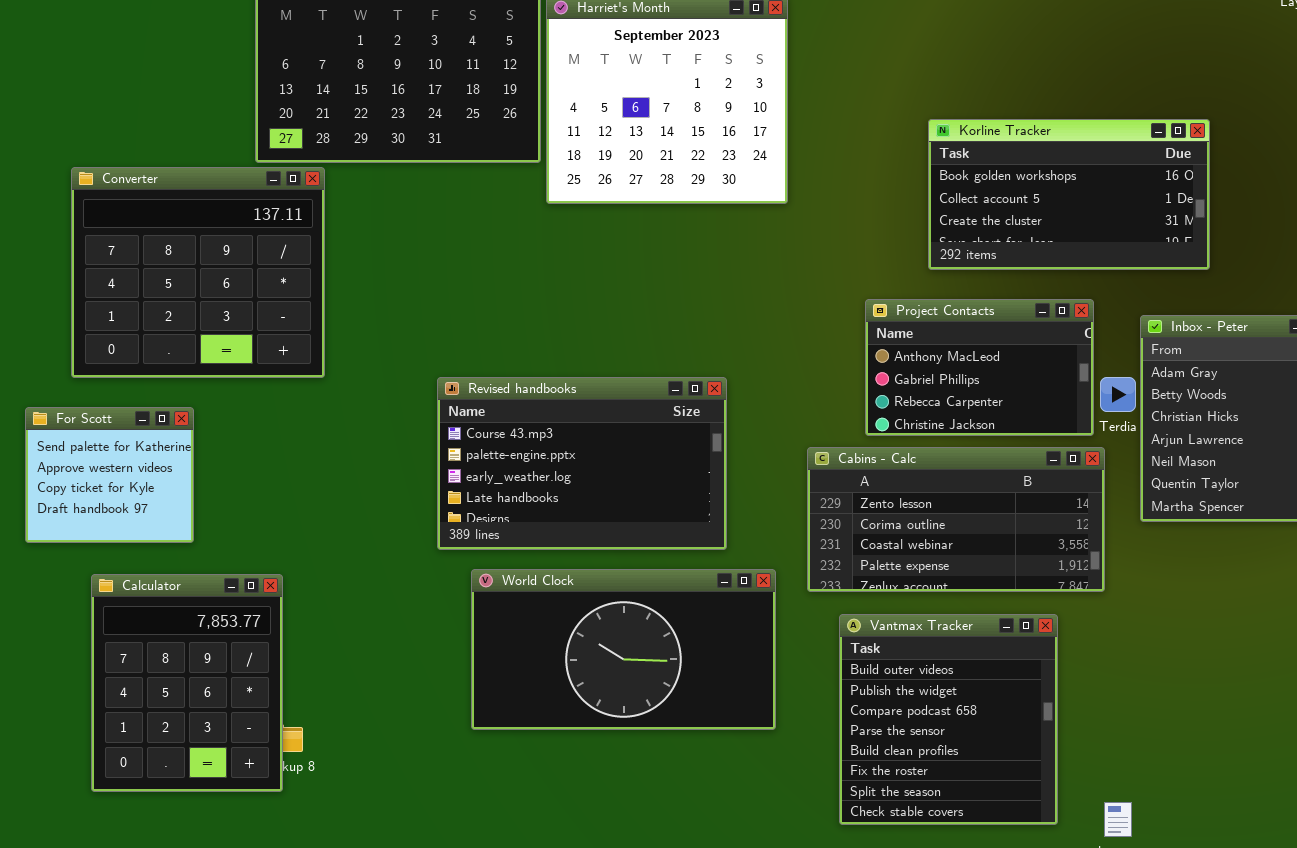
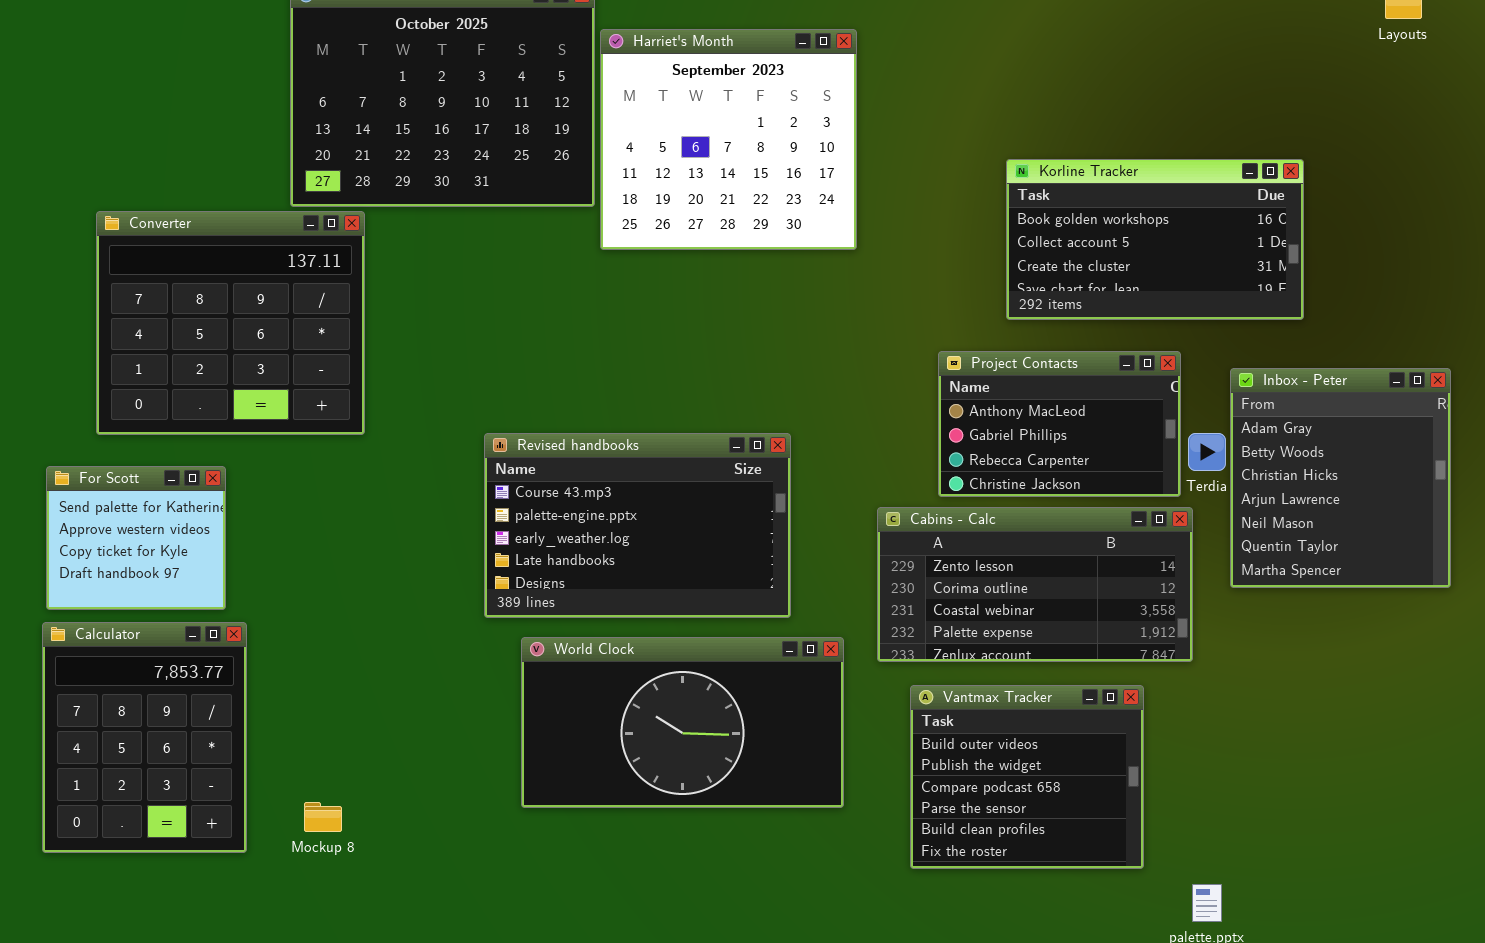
Calculator: [91,574,283,792] -> [42,622,247,853], moved
Vantmax Tracker: [839,614,1058,825] -> [910,685,1144,869], resized

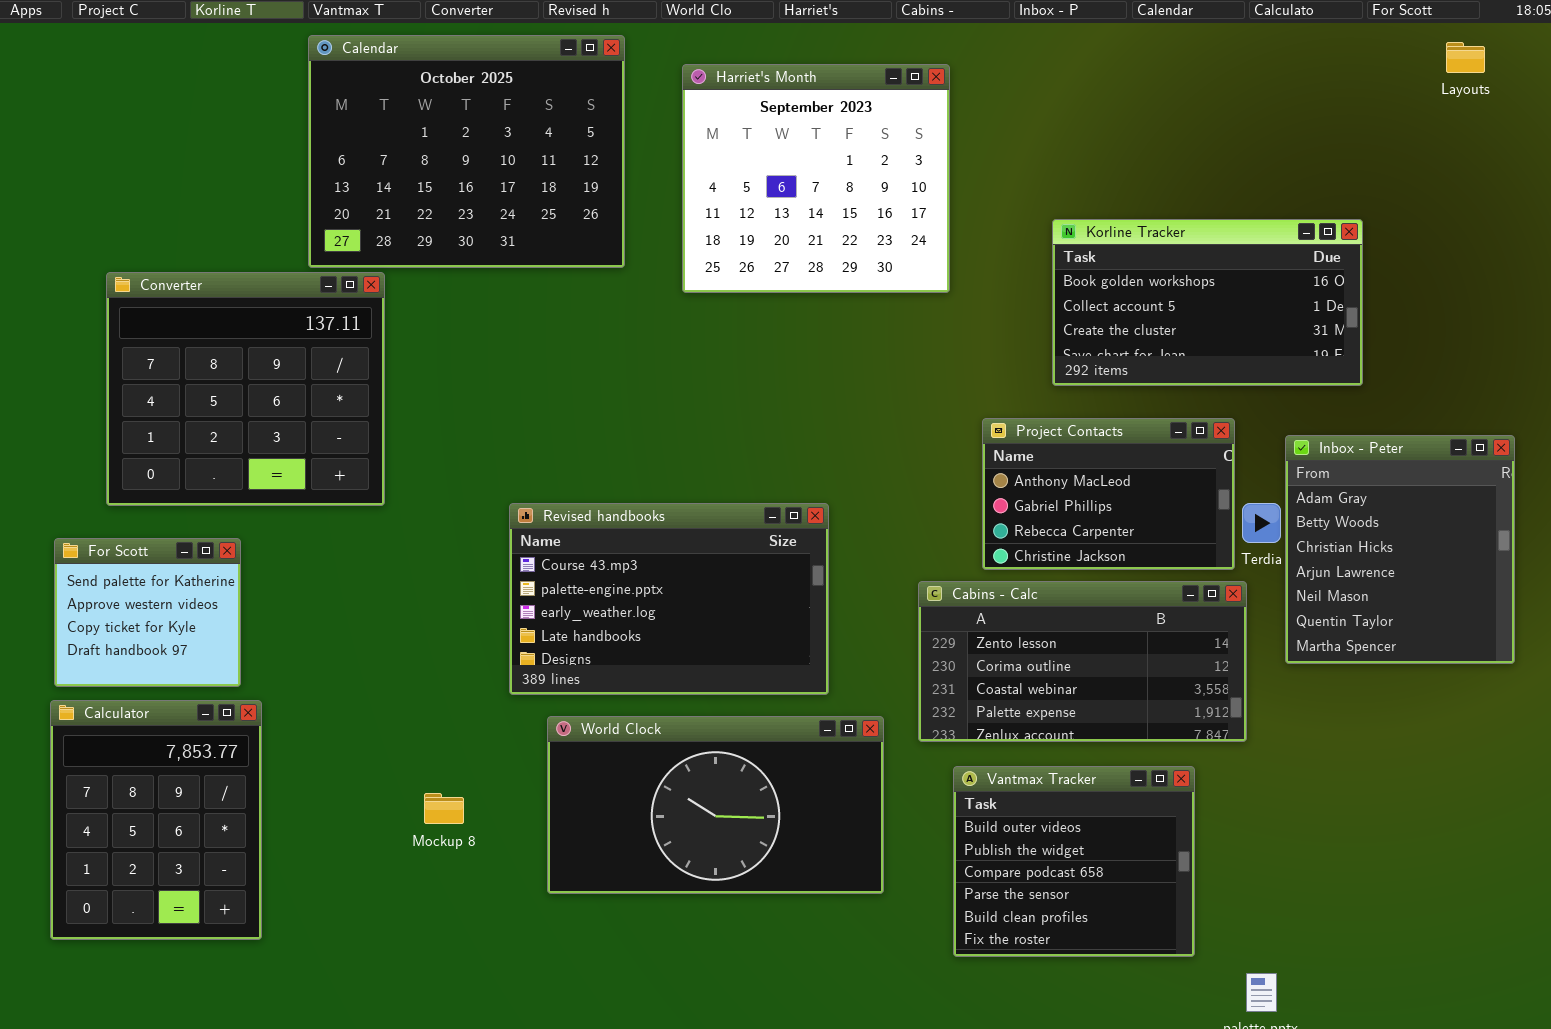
Harriet's Month: [600,29,857,250] -> [682,64,950,293], moved
Mockup 8: [304,802,342,832] -> [424,793,464,824], moved

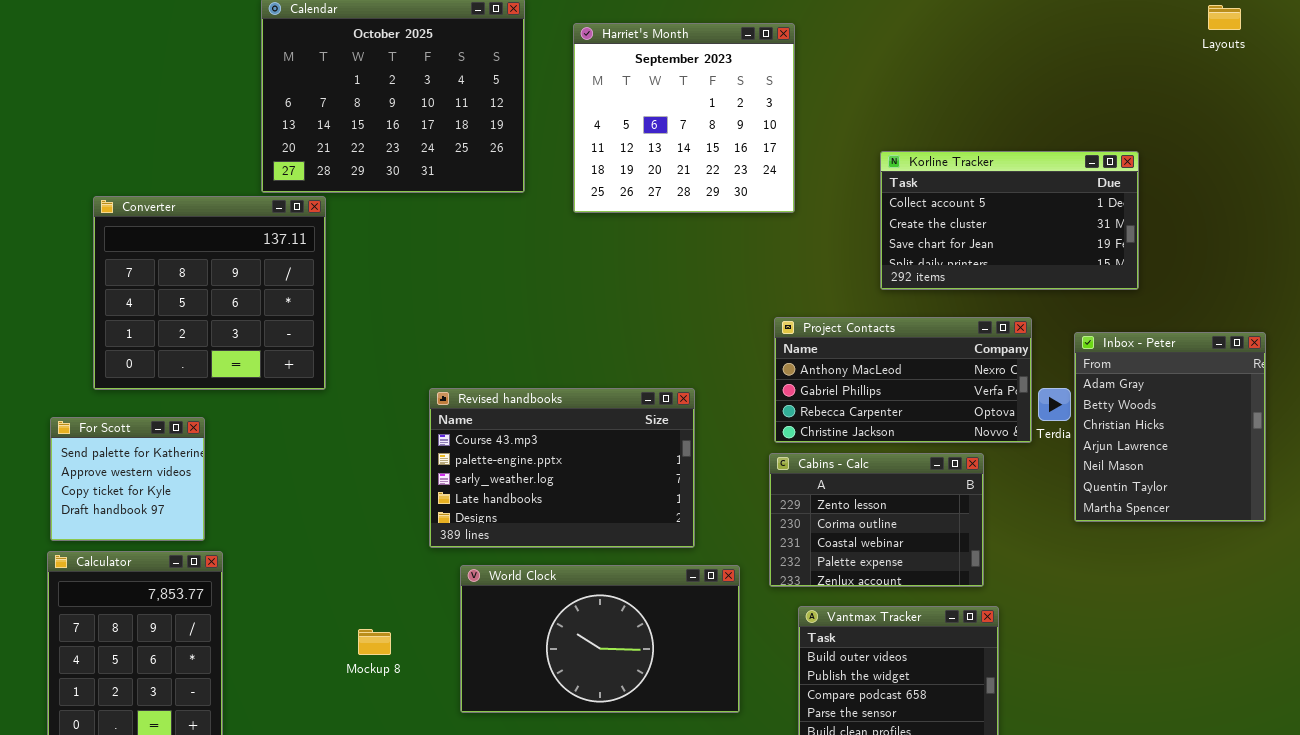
Korline Tracker: [1052,219,1363,386] -> [880,151,1139,290], scrolled down 1 row
Project Contacts: [982,418,1235,570] -> [774,317,1032,443], resized
Cabins - Calc: [918,581,1247,742] -> [769,453,984,587], resized

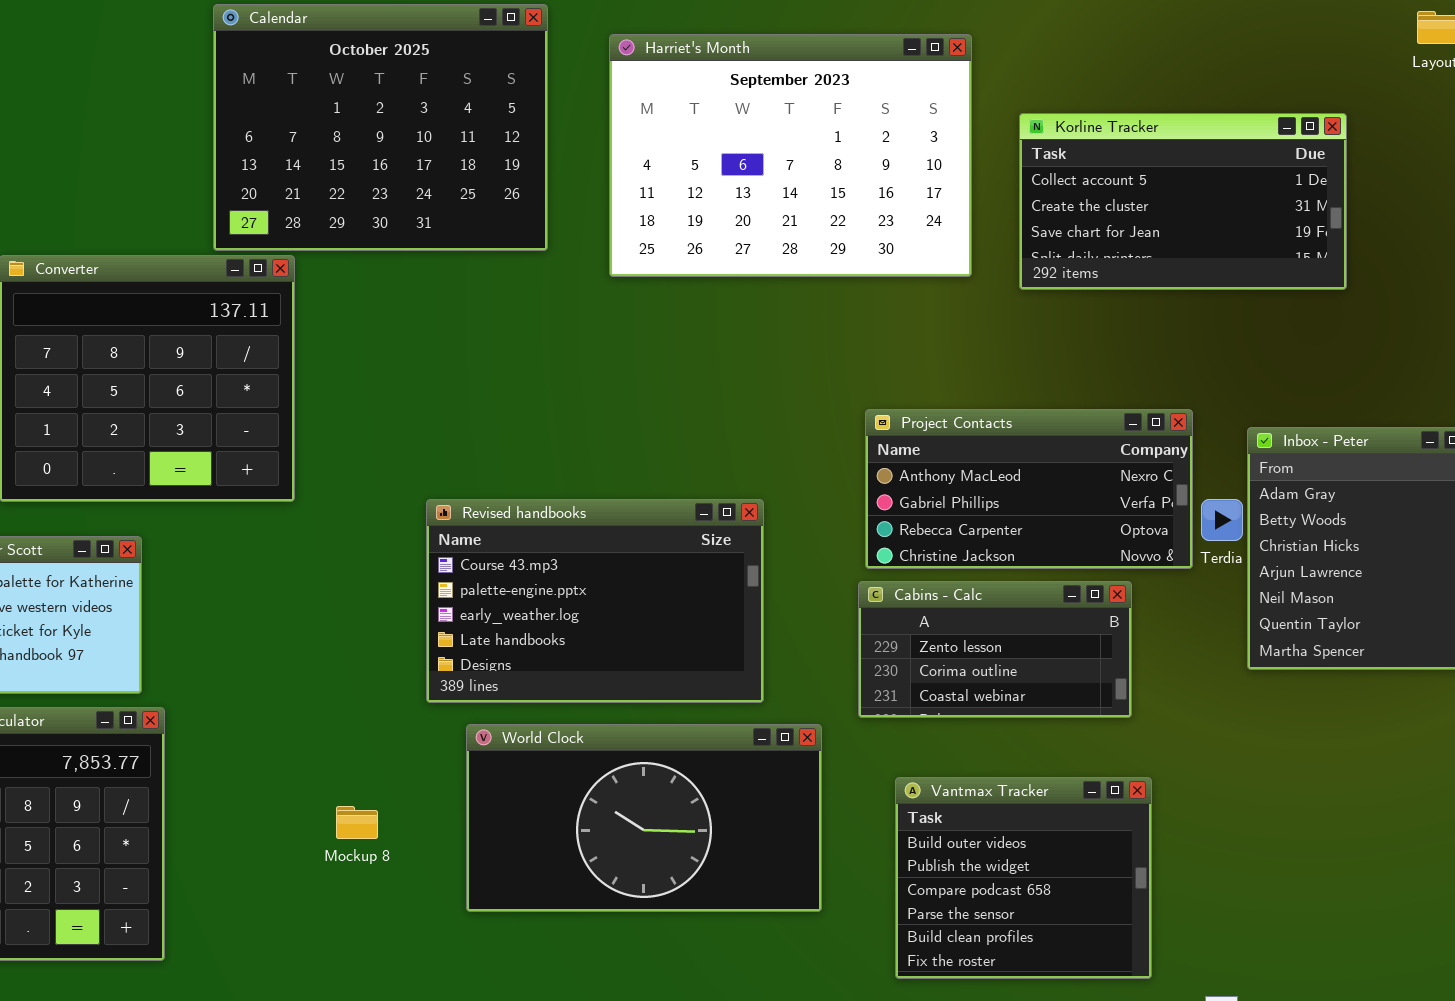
Harriet's Month: [573,23,795,213] -> [609,34,972,277], resized
Korline Tracker: [880,151,1139,290] -> [1019,113,1347,290], moved
Cabins - Calc: [769,453,984,587] -> [858,581,1132,718], resized

